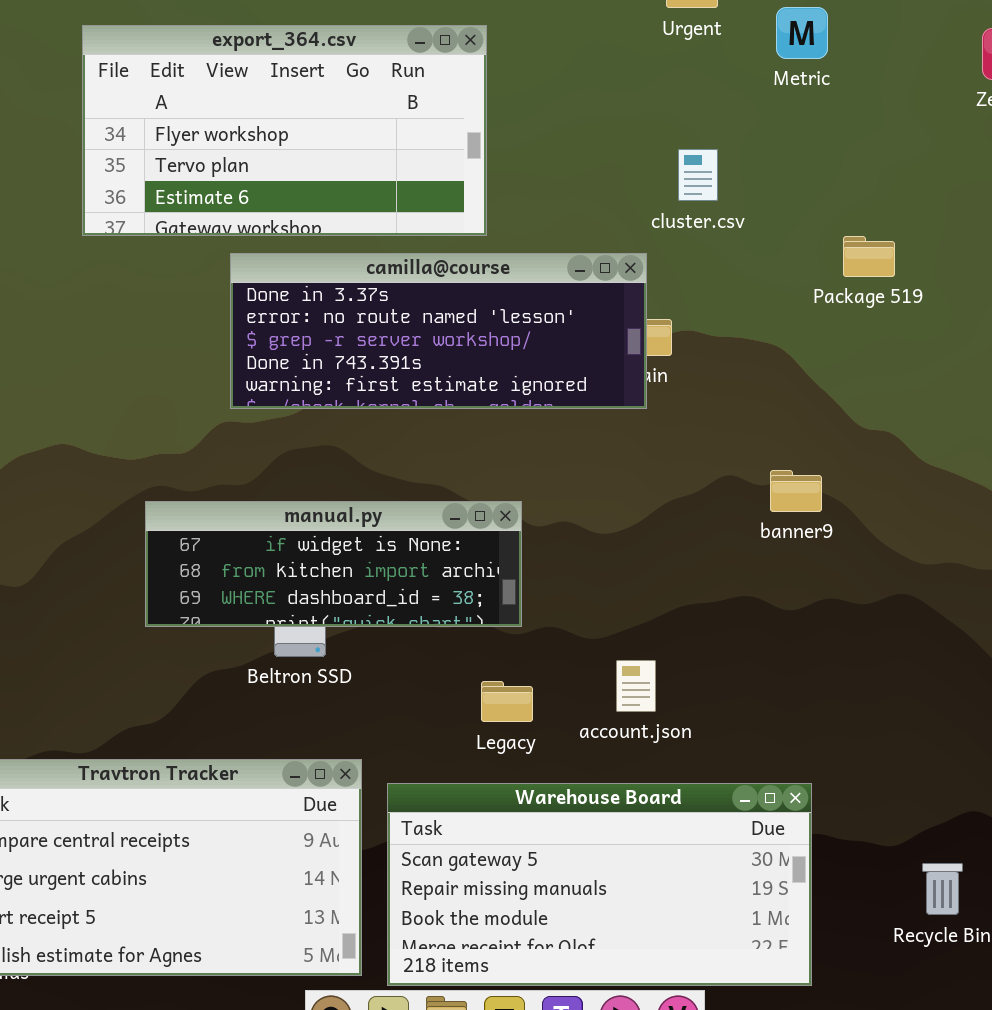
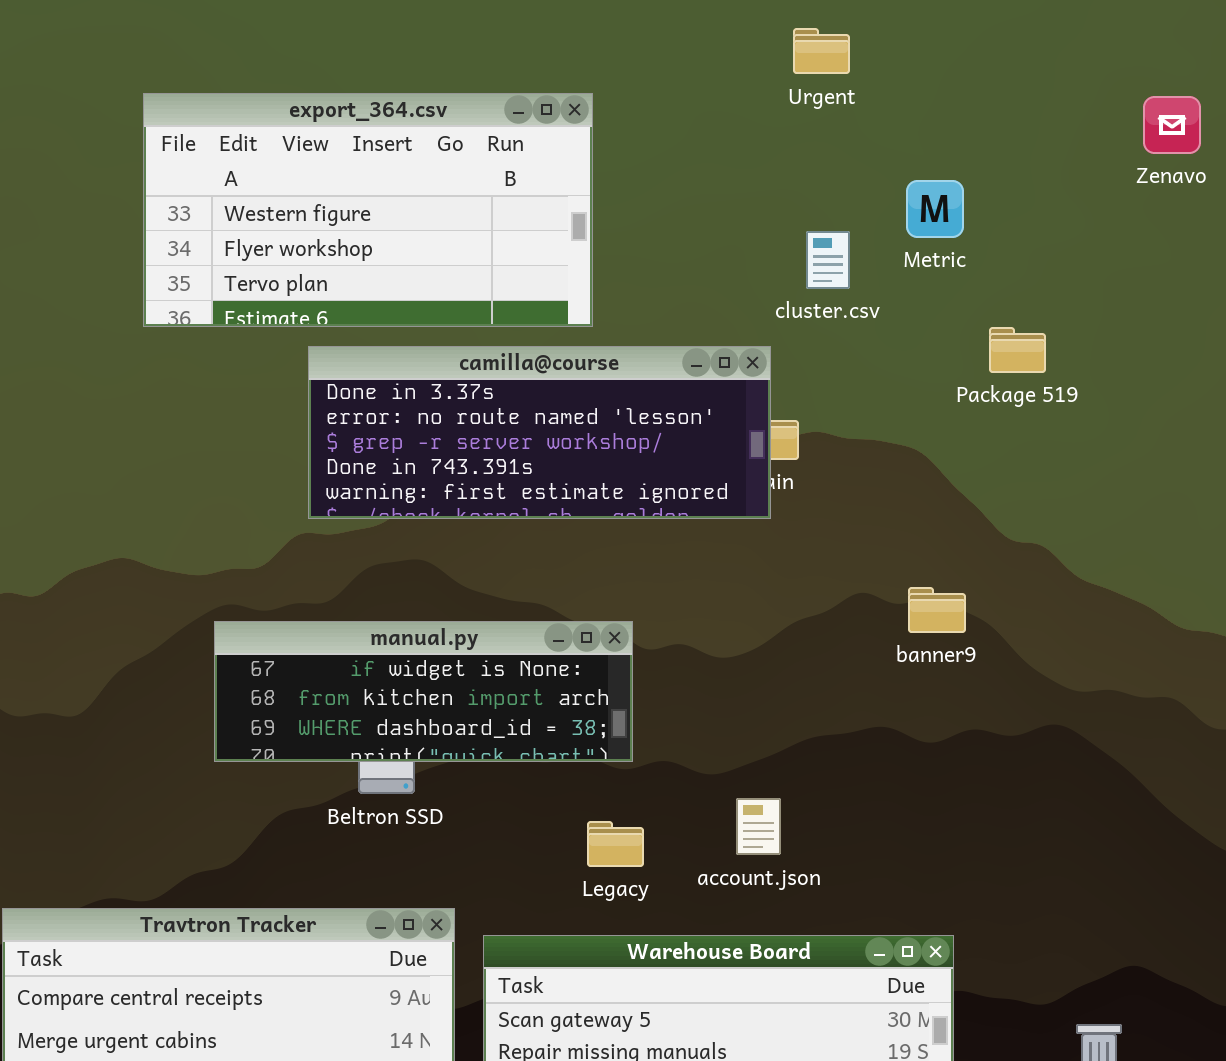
Metric: [776,7,828,59] -> [906,180,964,238], moved
export_364.csv: [82,25,487,236] -> [143,93,593,327], scrolled up 1 row

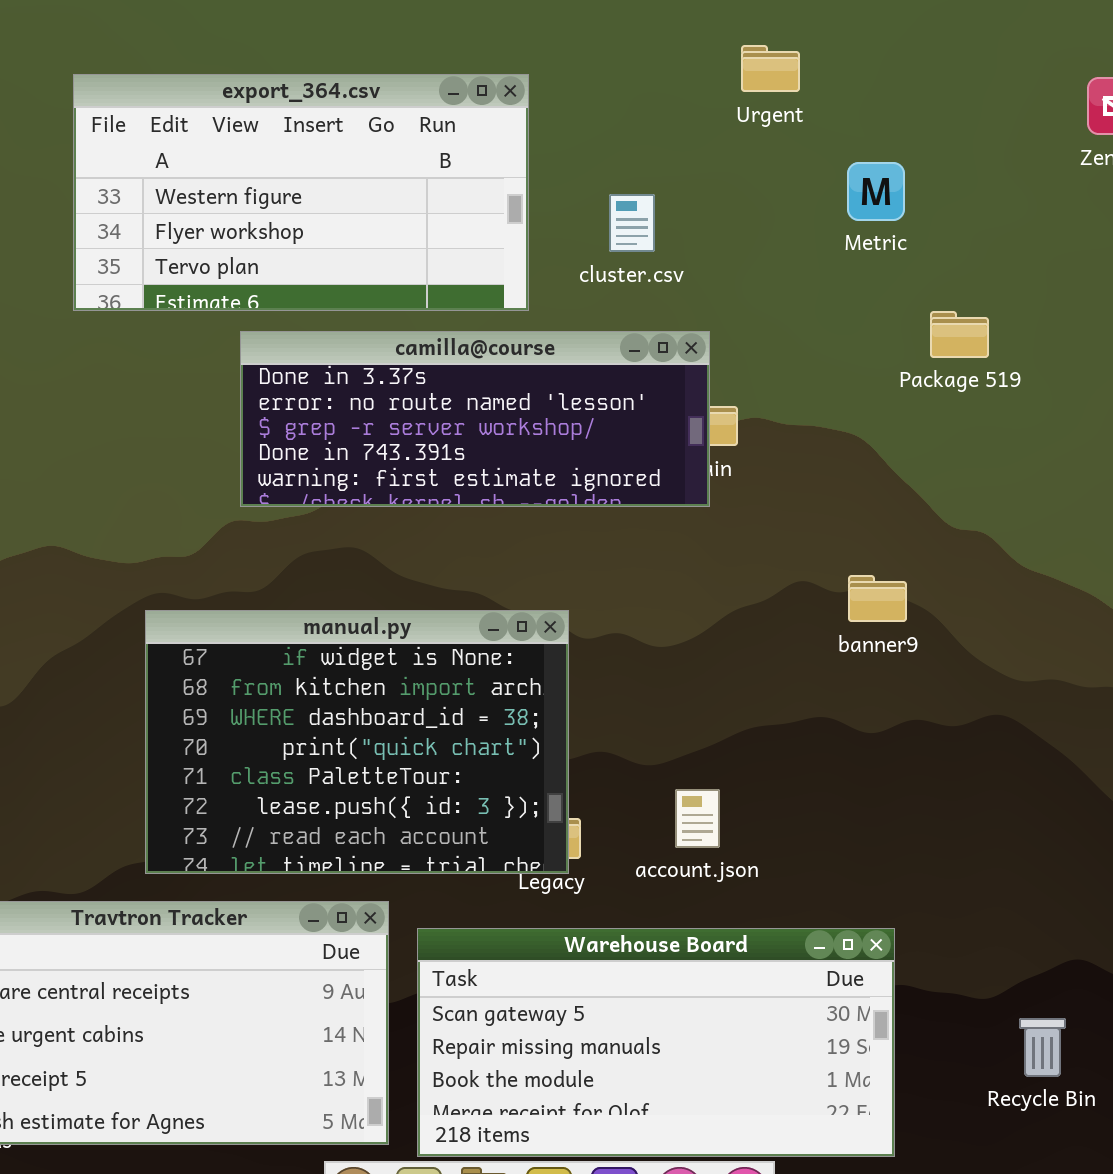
Urgent: [793,28,850,74] -> [741,45,800,92], moved
cluster.csv: [806,231,850,289] -> [609,194,655,252], moved
manual.py: [214,621,633,762] -> [145,610,569,874], resized

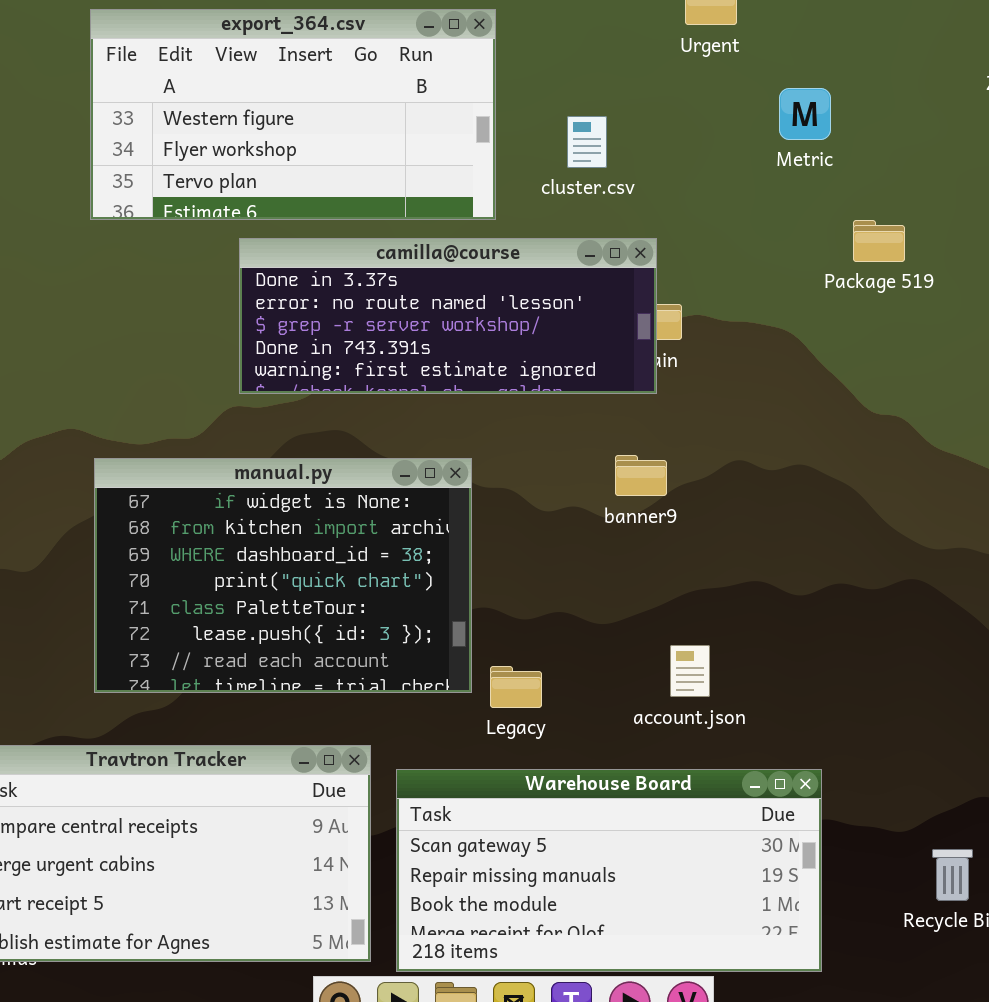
banner9: [848,575,907,622] -> [615,455,667,496], moved
manual.py: [145,610,569,874] -> [94,458,472,693], moved
account.json: [675,789,720,848] -> [670,645,710,697], moved

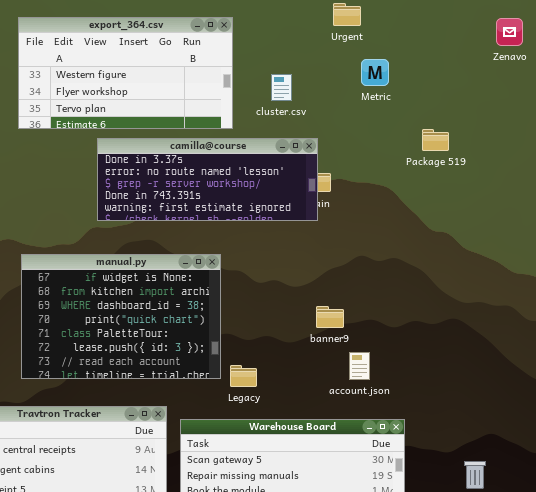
Metric: [779,88,831,140] -> [361,59,389,86], moved
banner9: [615,455,667,496] -> [316,306,344,328], moved
account.json: [670,645,710,697] -> [349,352,370,380], moved

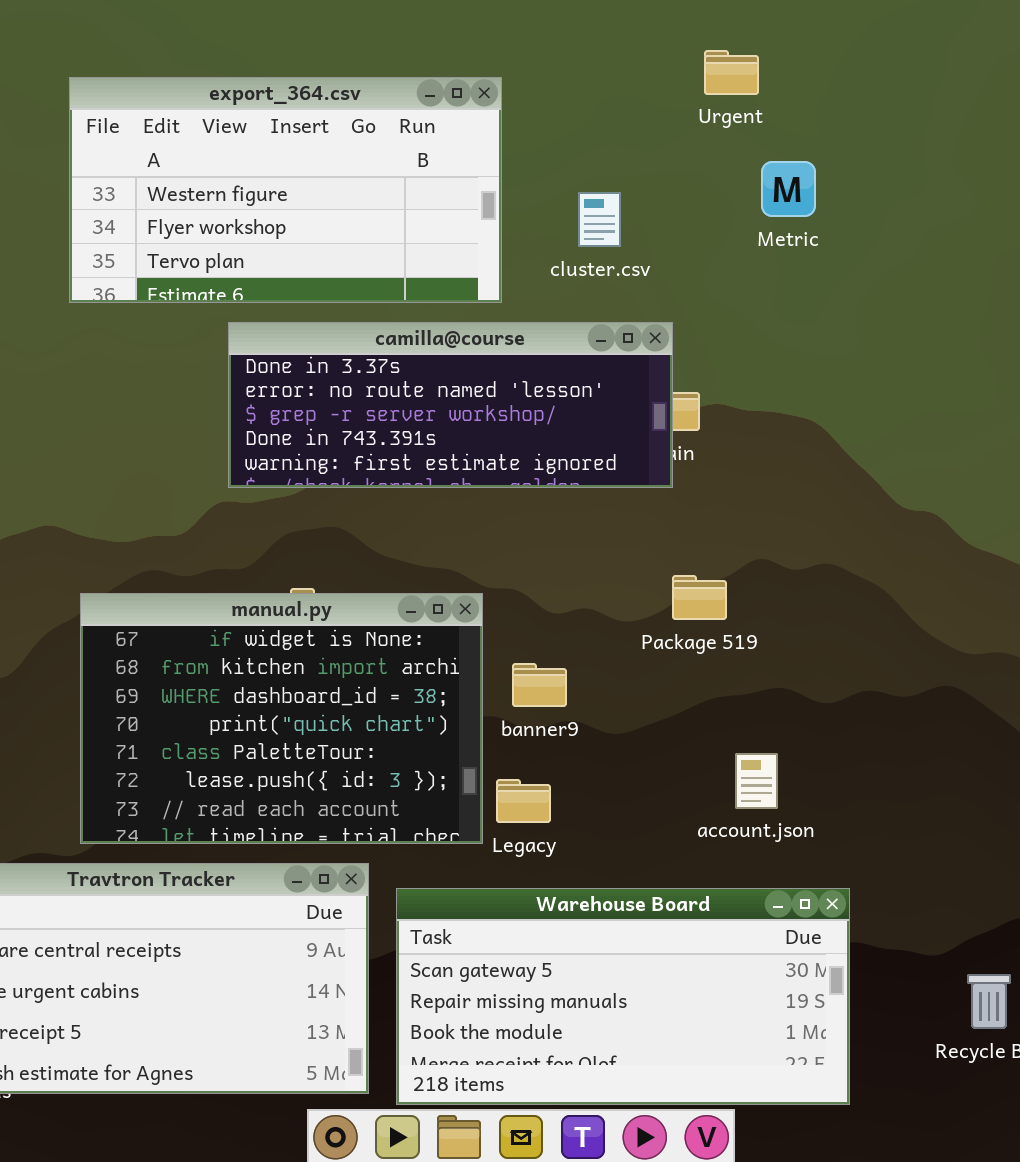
Package 519: [422,129,449,151] -> [672,575,727,620], moved
manual.py: [21,254,221,379] -> [80,593,483,844], moved
banner9: [316,306,344,328] -> [512,663,567,707], moved

